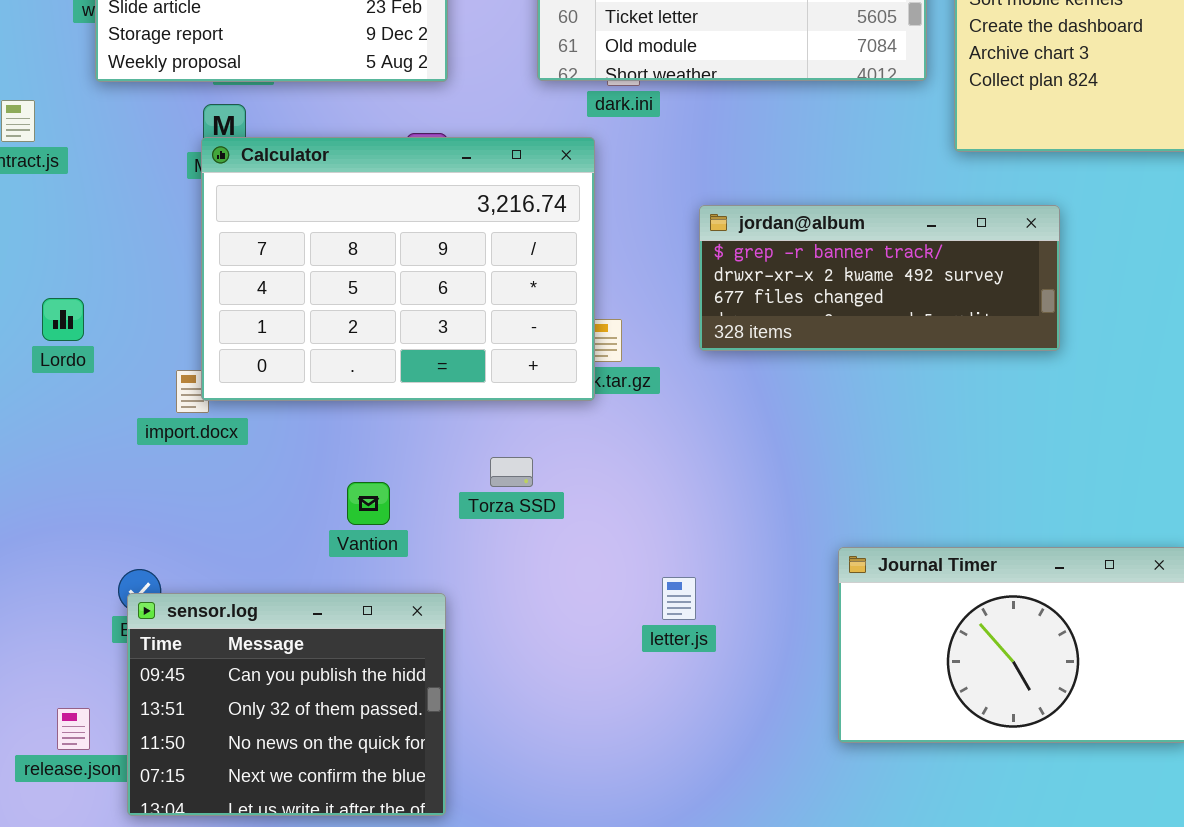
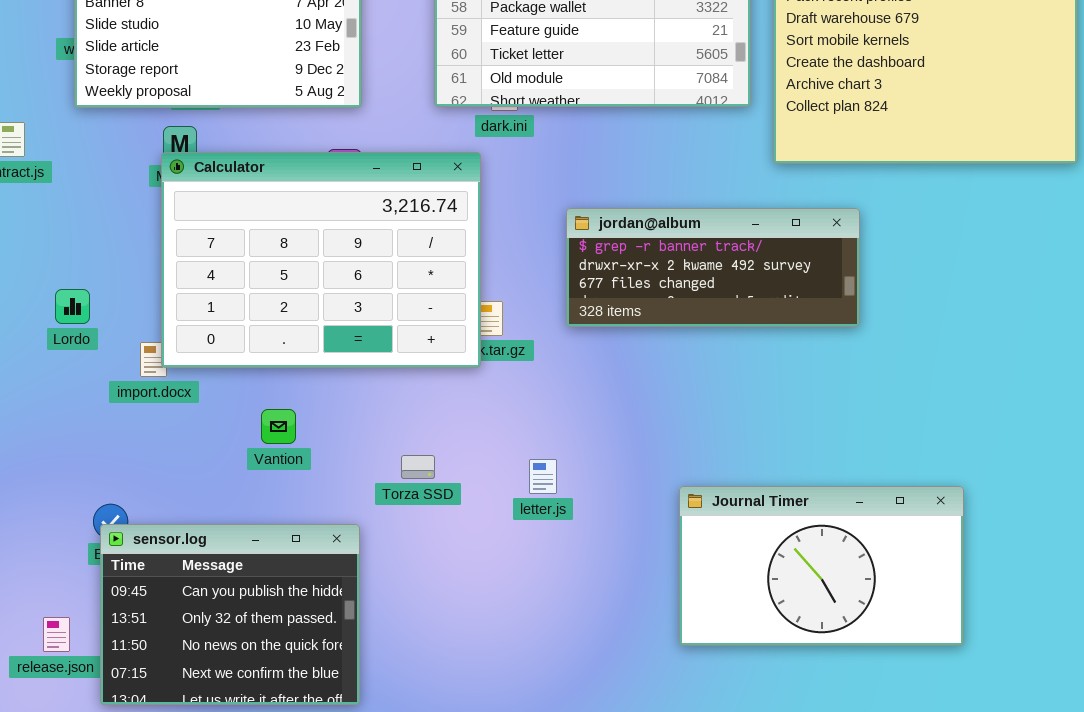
Lordo: [42,298,84,341] -> [55,289,90,324], moved
Torza SSD: [490,457,533,487] -> [401,455,435,479], moved
Vantion: [347,482,390,525] -> [261,409,296,444], moved
letter.js: [662,577,696,620] -> [529,459,557,494], moved

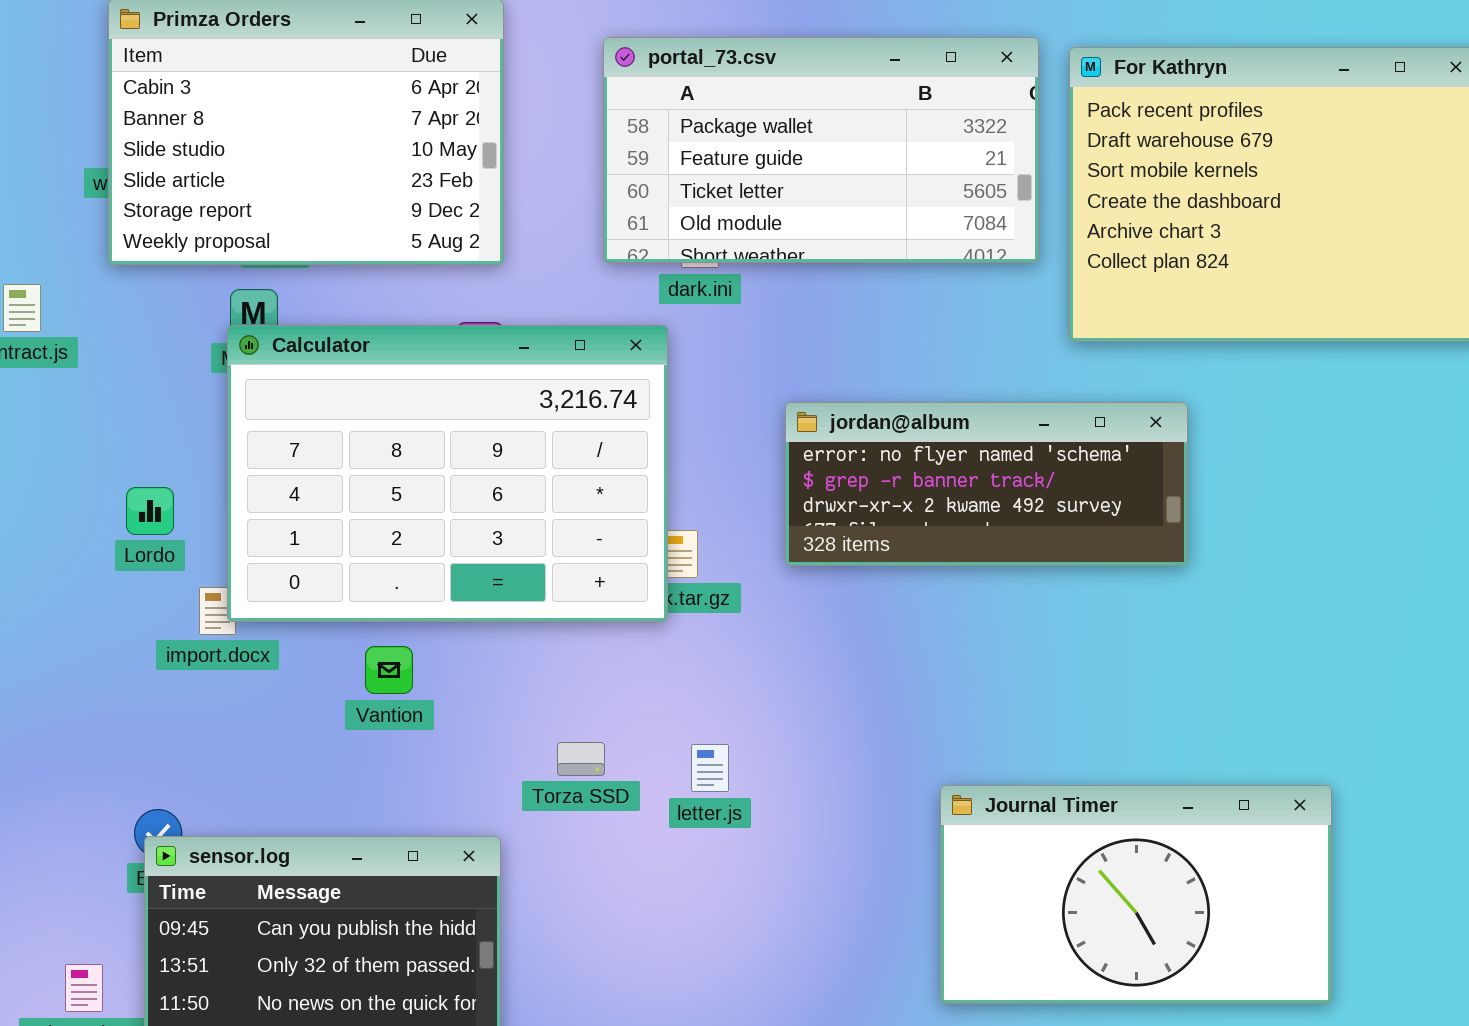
jordan@album: [566,208,860,327] -> [785,402,1188,566], scrolled up 1 row
Lordo: [55,289,90,324] -> [126,487,174,535], moved
Vantion: [261,409,296,444] -> [365,646,413,694], moved
letter.js: [529,459,557,494] -> [691,744,729,792], moved

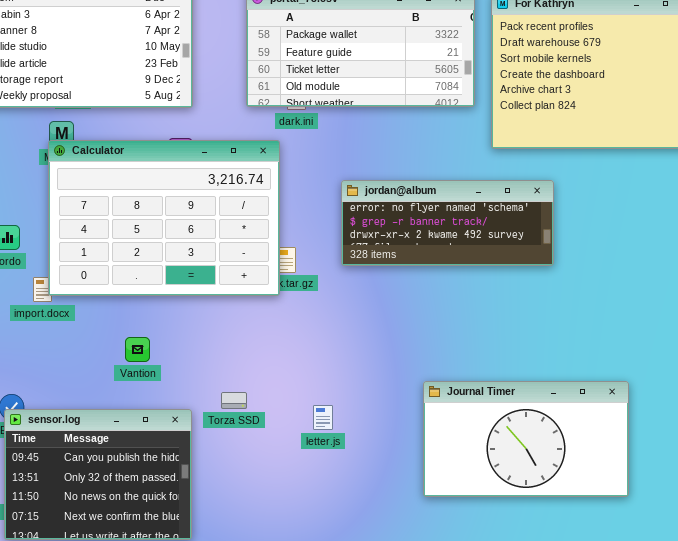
Vantion: [365,646,413,694] -> [125,337,150,362], moved
Torza SSD: [557,742,605,776] -> [221,392,247,409], moved
letter.js: [691,744,729,792] -> [313,405,333,430], moved

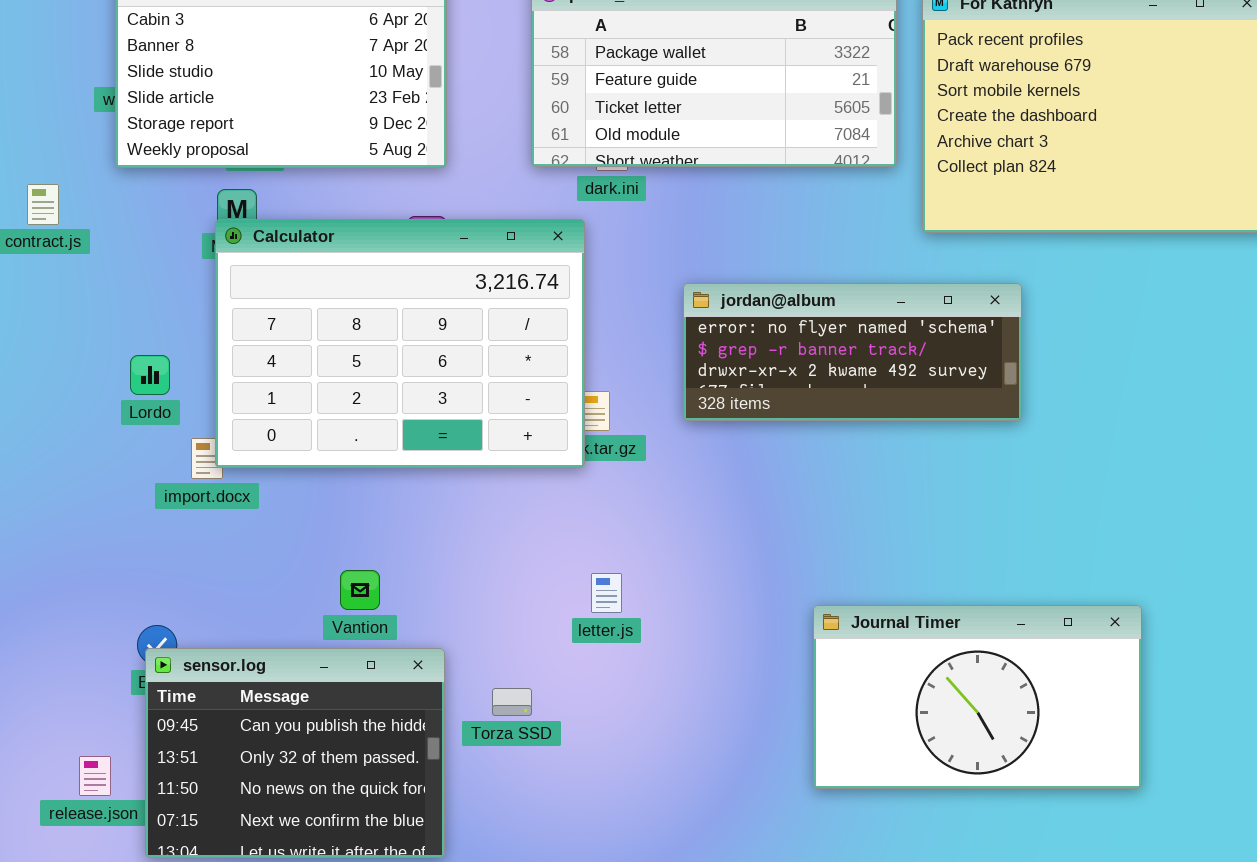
Vantion: [125,337,150,362] -> [340,570,380,610], moved
Torza SSD: [221,392,247,409] -> [492,688,532,716], moved
letter.js: [313,405,333,430] -> [591,573,622,613], moved

